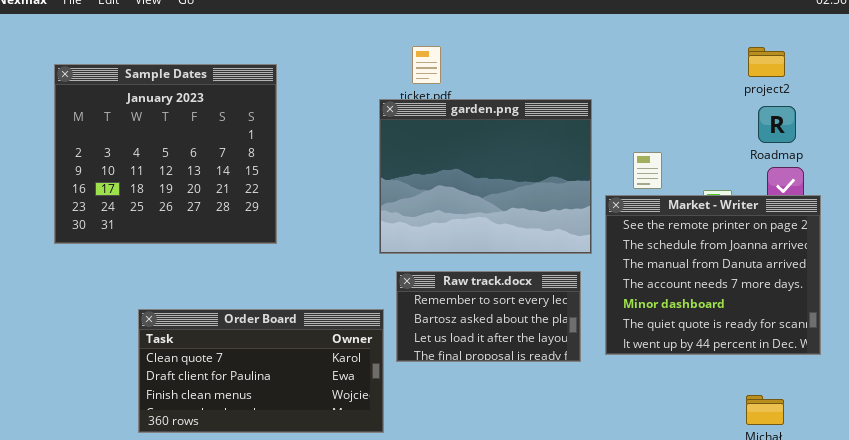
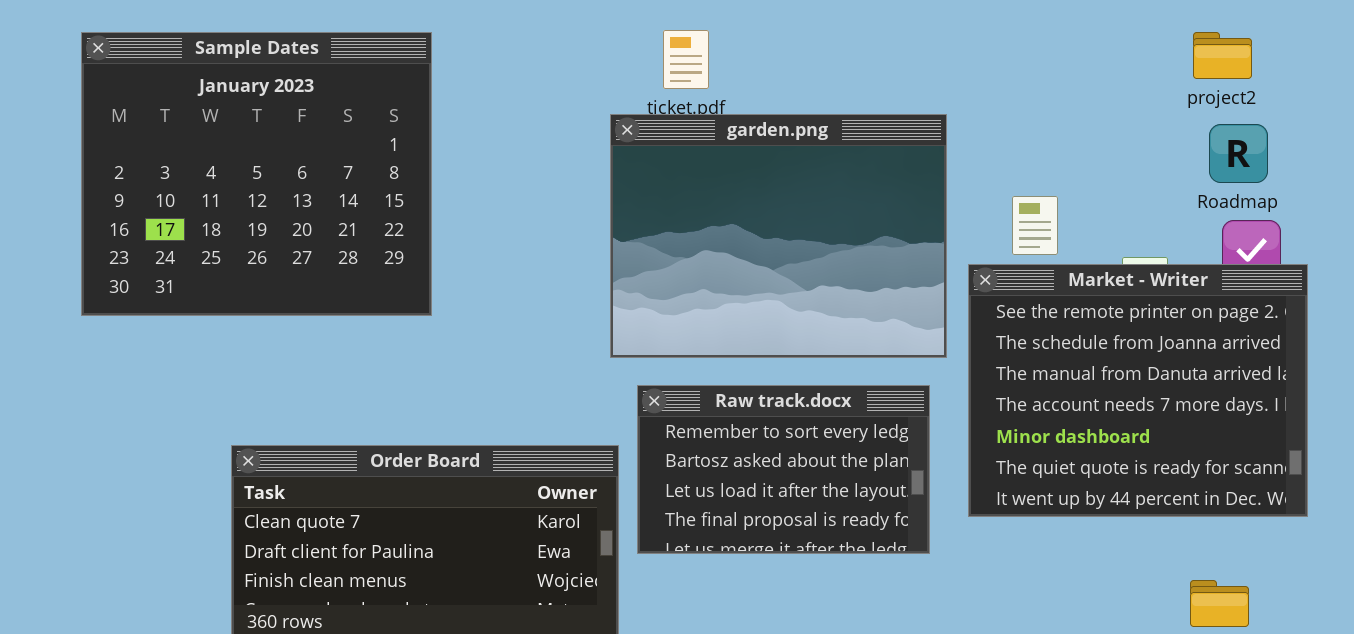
Sample Dates: [54,64,277,244] -> [81,32,432,316], moved
Raw track.docx: [396,271,581,362] -> [637,385,930,554], resized

